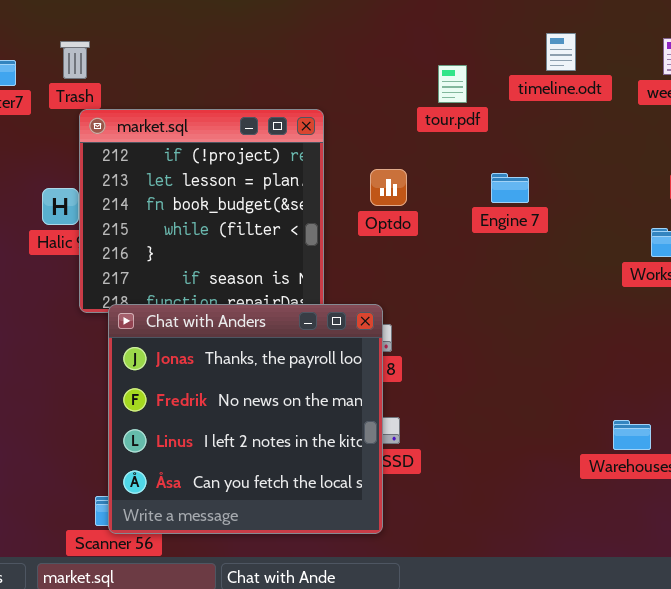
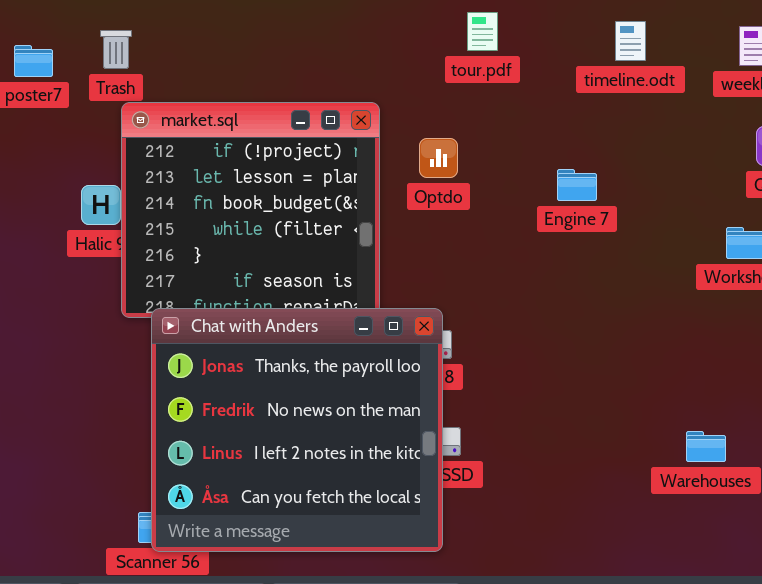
tour.pdf: [438,65,467,103] -> [467,12,498,51], moved
Optdo: [370,169,407,206] -> [419,138,458,178], moved

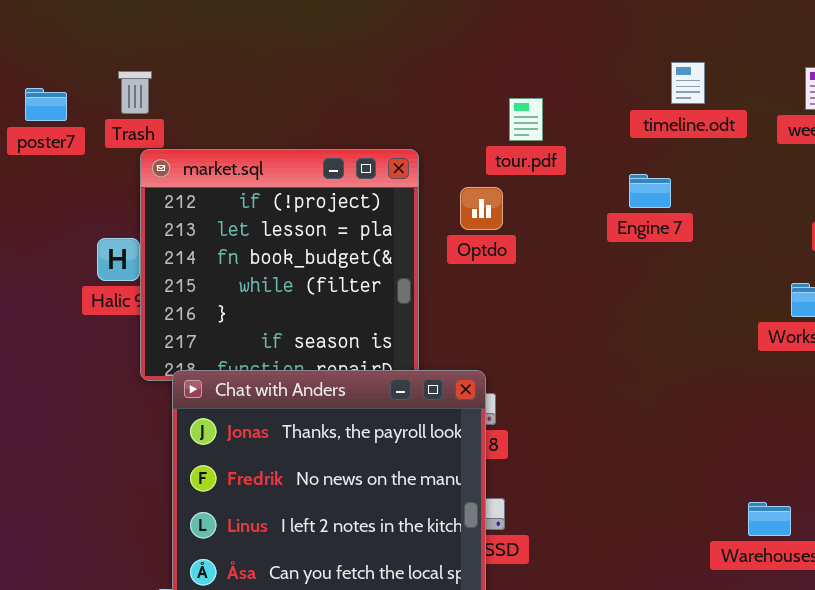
tour.pdf: [467,12,498,51] -> [509,98,543,141], moved
Engine 7: [557,169,597,201] -> [629,174,671,208], moved

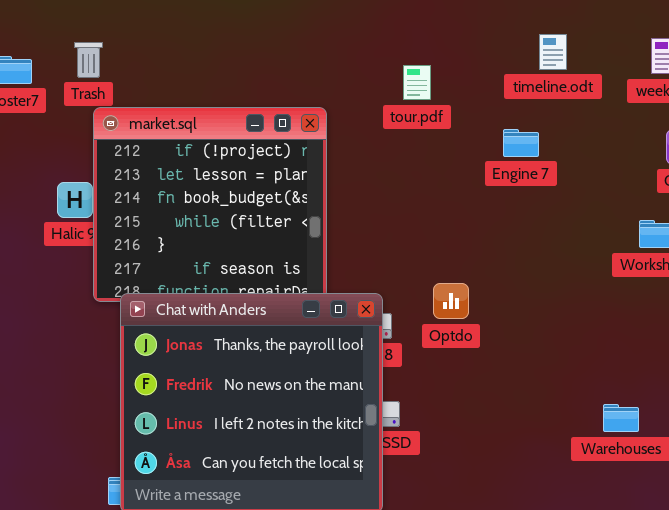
Optdo: [460,187,503,230] -> [433,283,469,319], moved

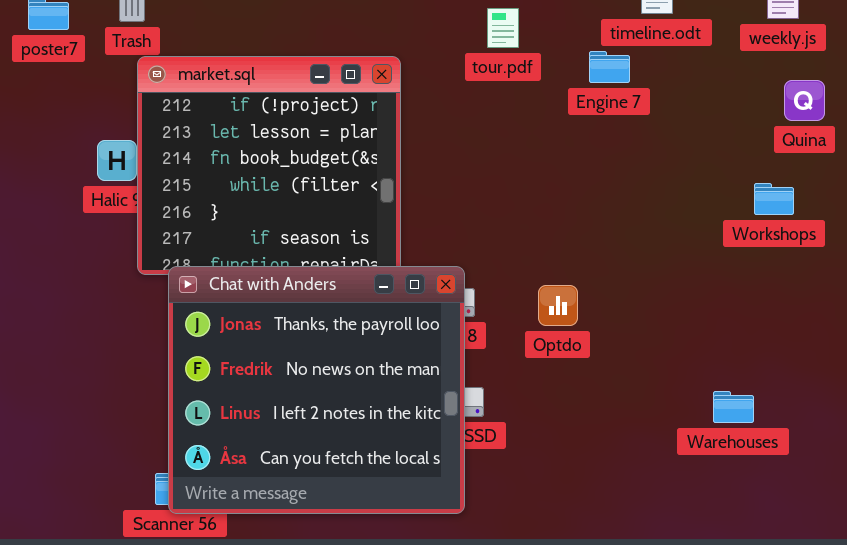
Engine 7: [503,129,539,157] -> [589,51,630,83], moved
Optdo: [433,283,469,319] -> [538,285,578,326], moved

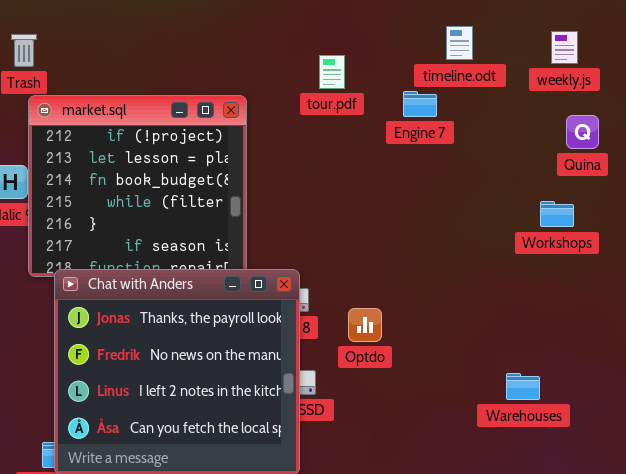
Optdo: [538,285,578,326] -> [348,308,382,342], moved

